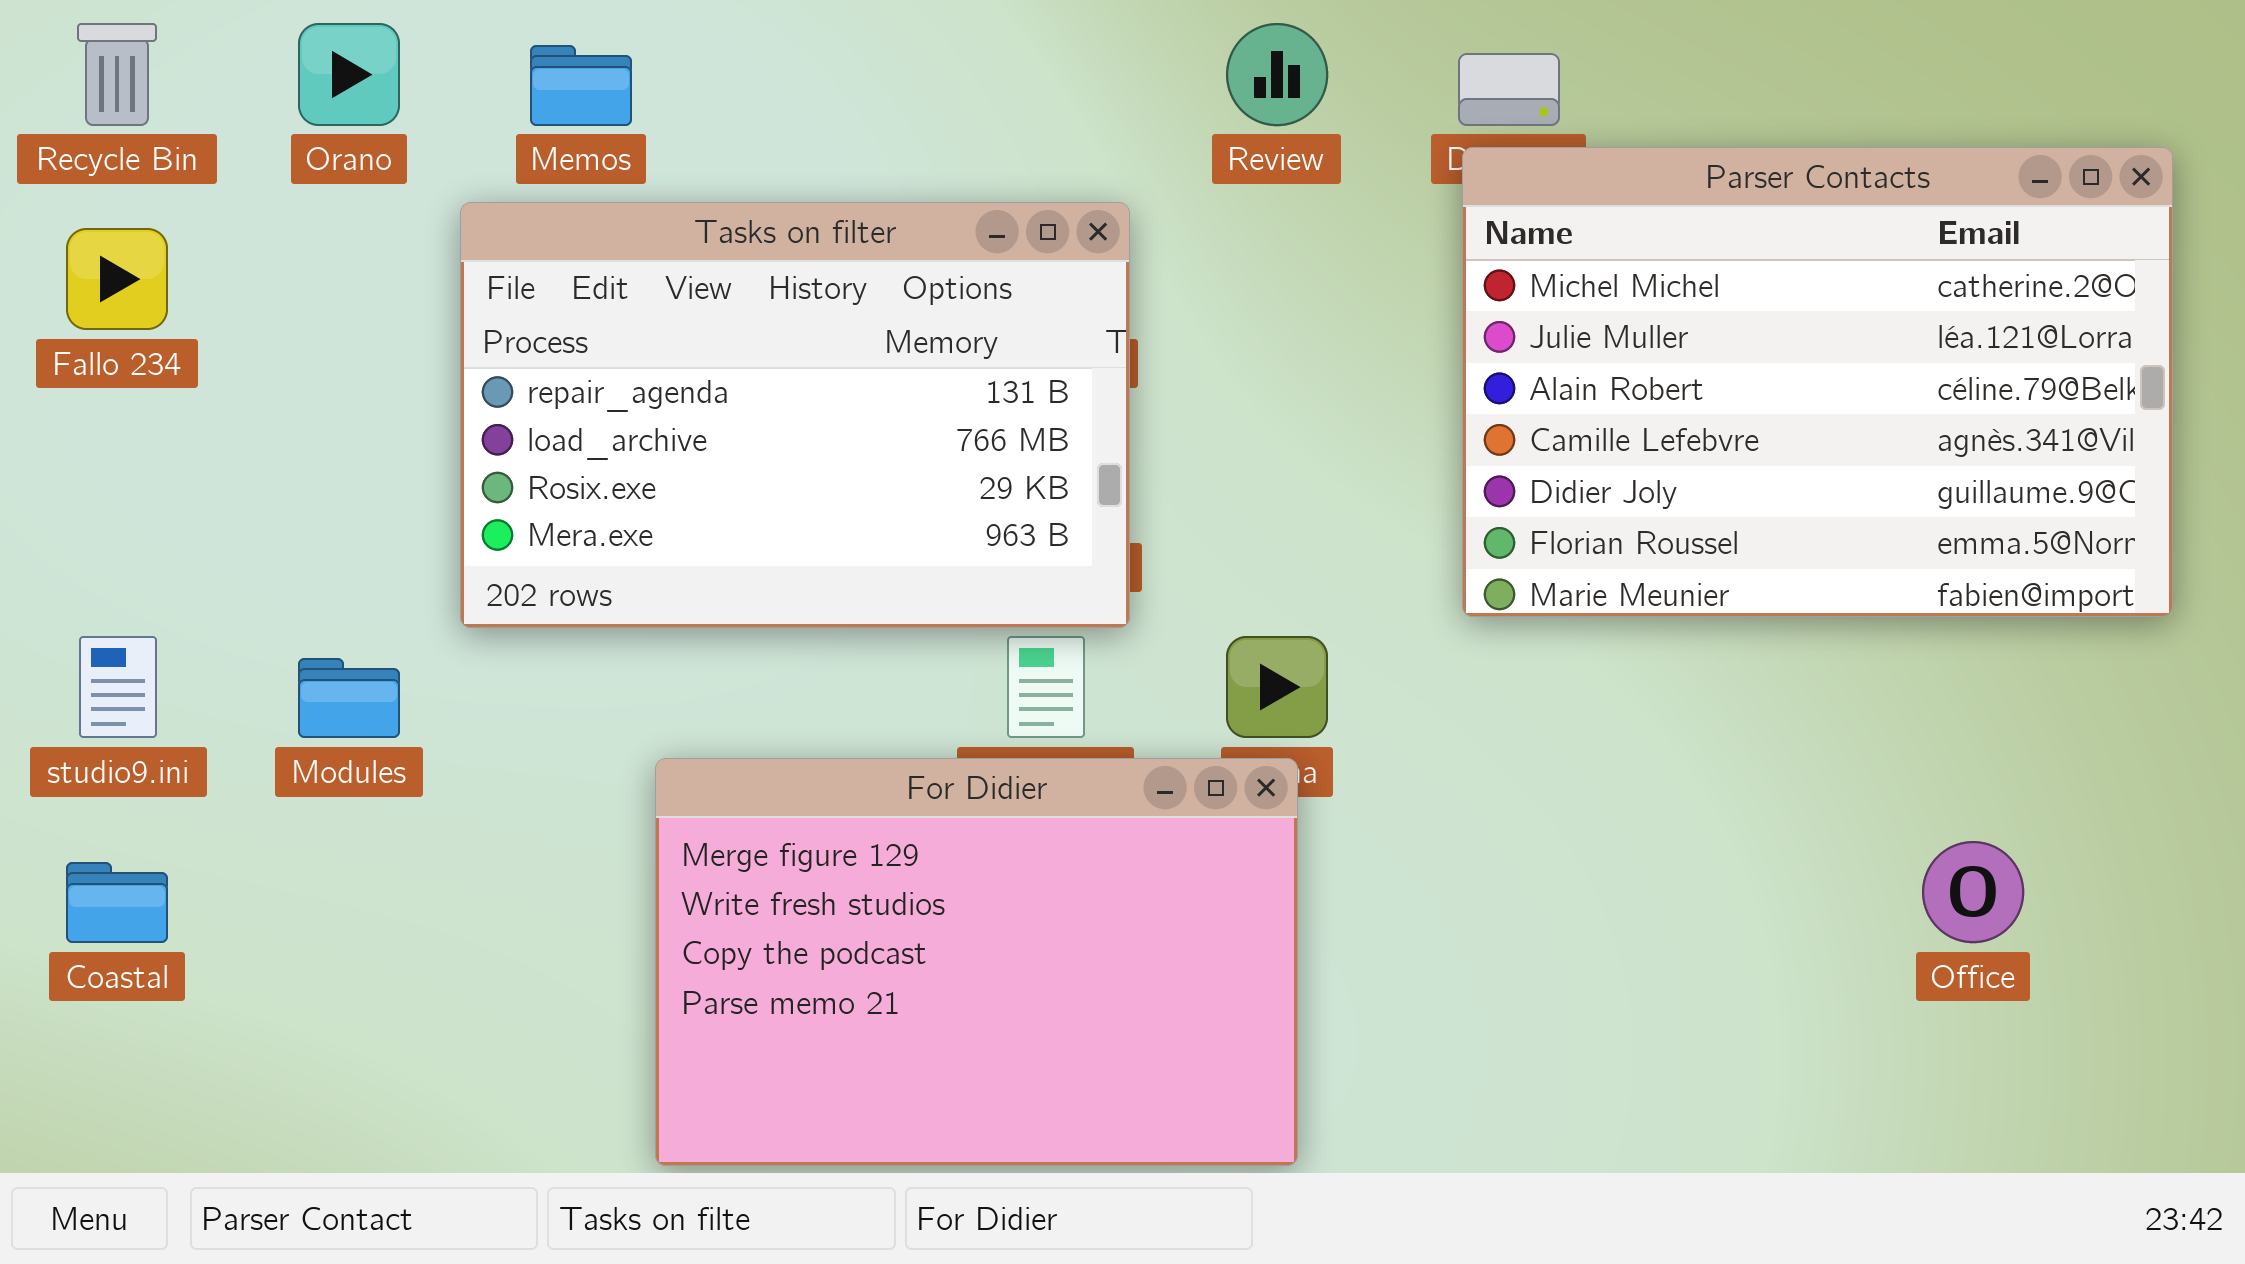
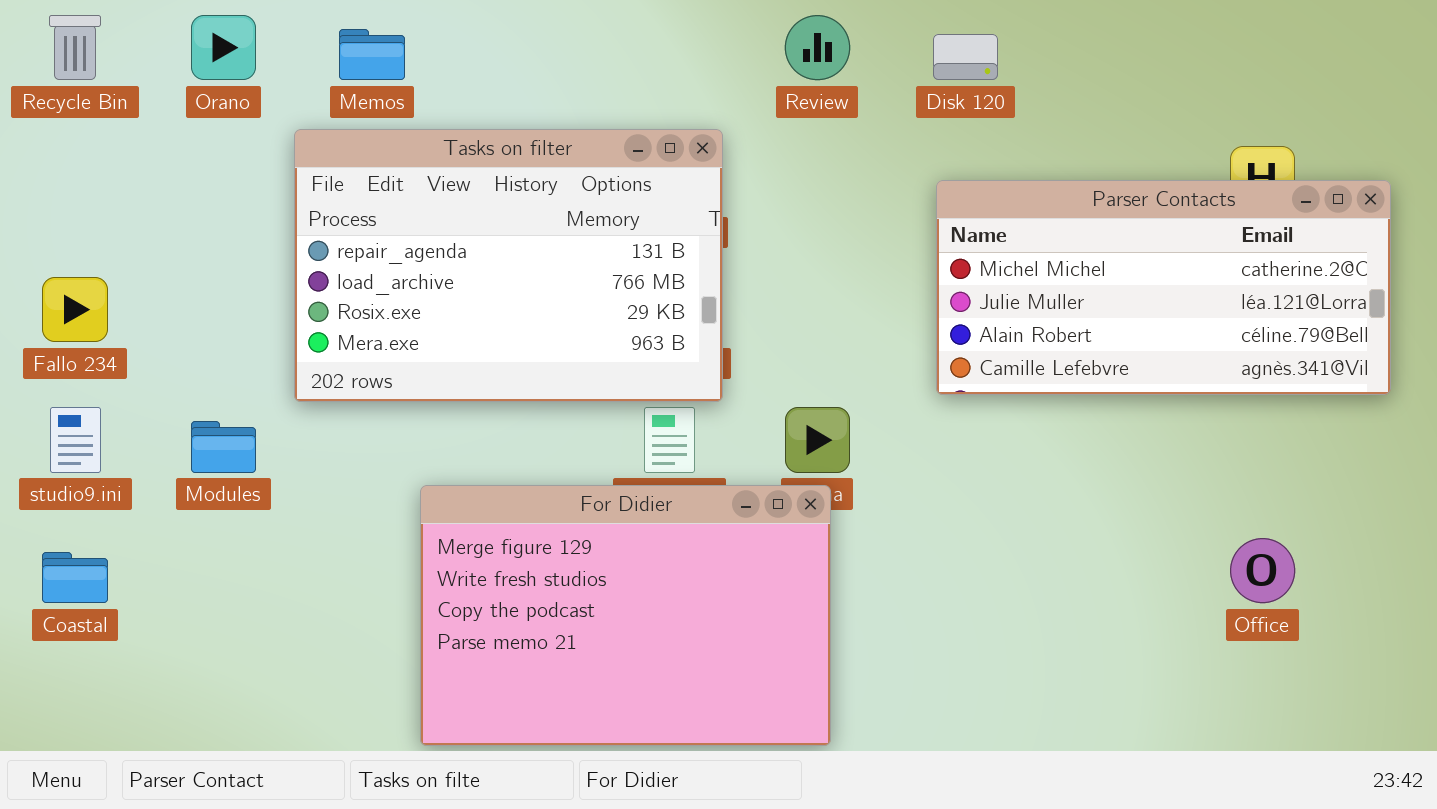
Parser Contacts: [1462,147,2173,617] -> [936,180,1391,395], resized
Fallo 234: [66,228,168,330] -> [42,277,108,342], moved

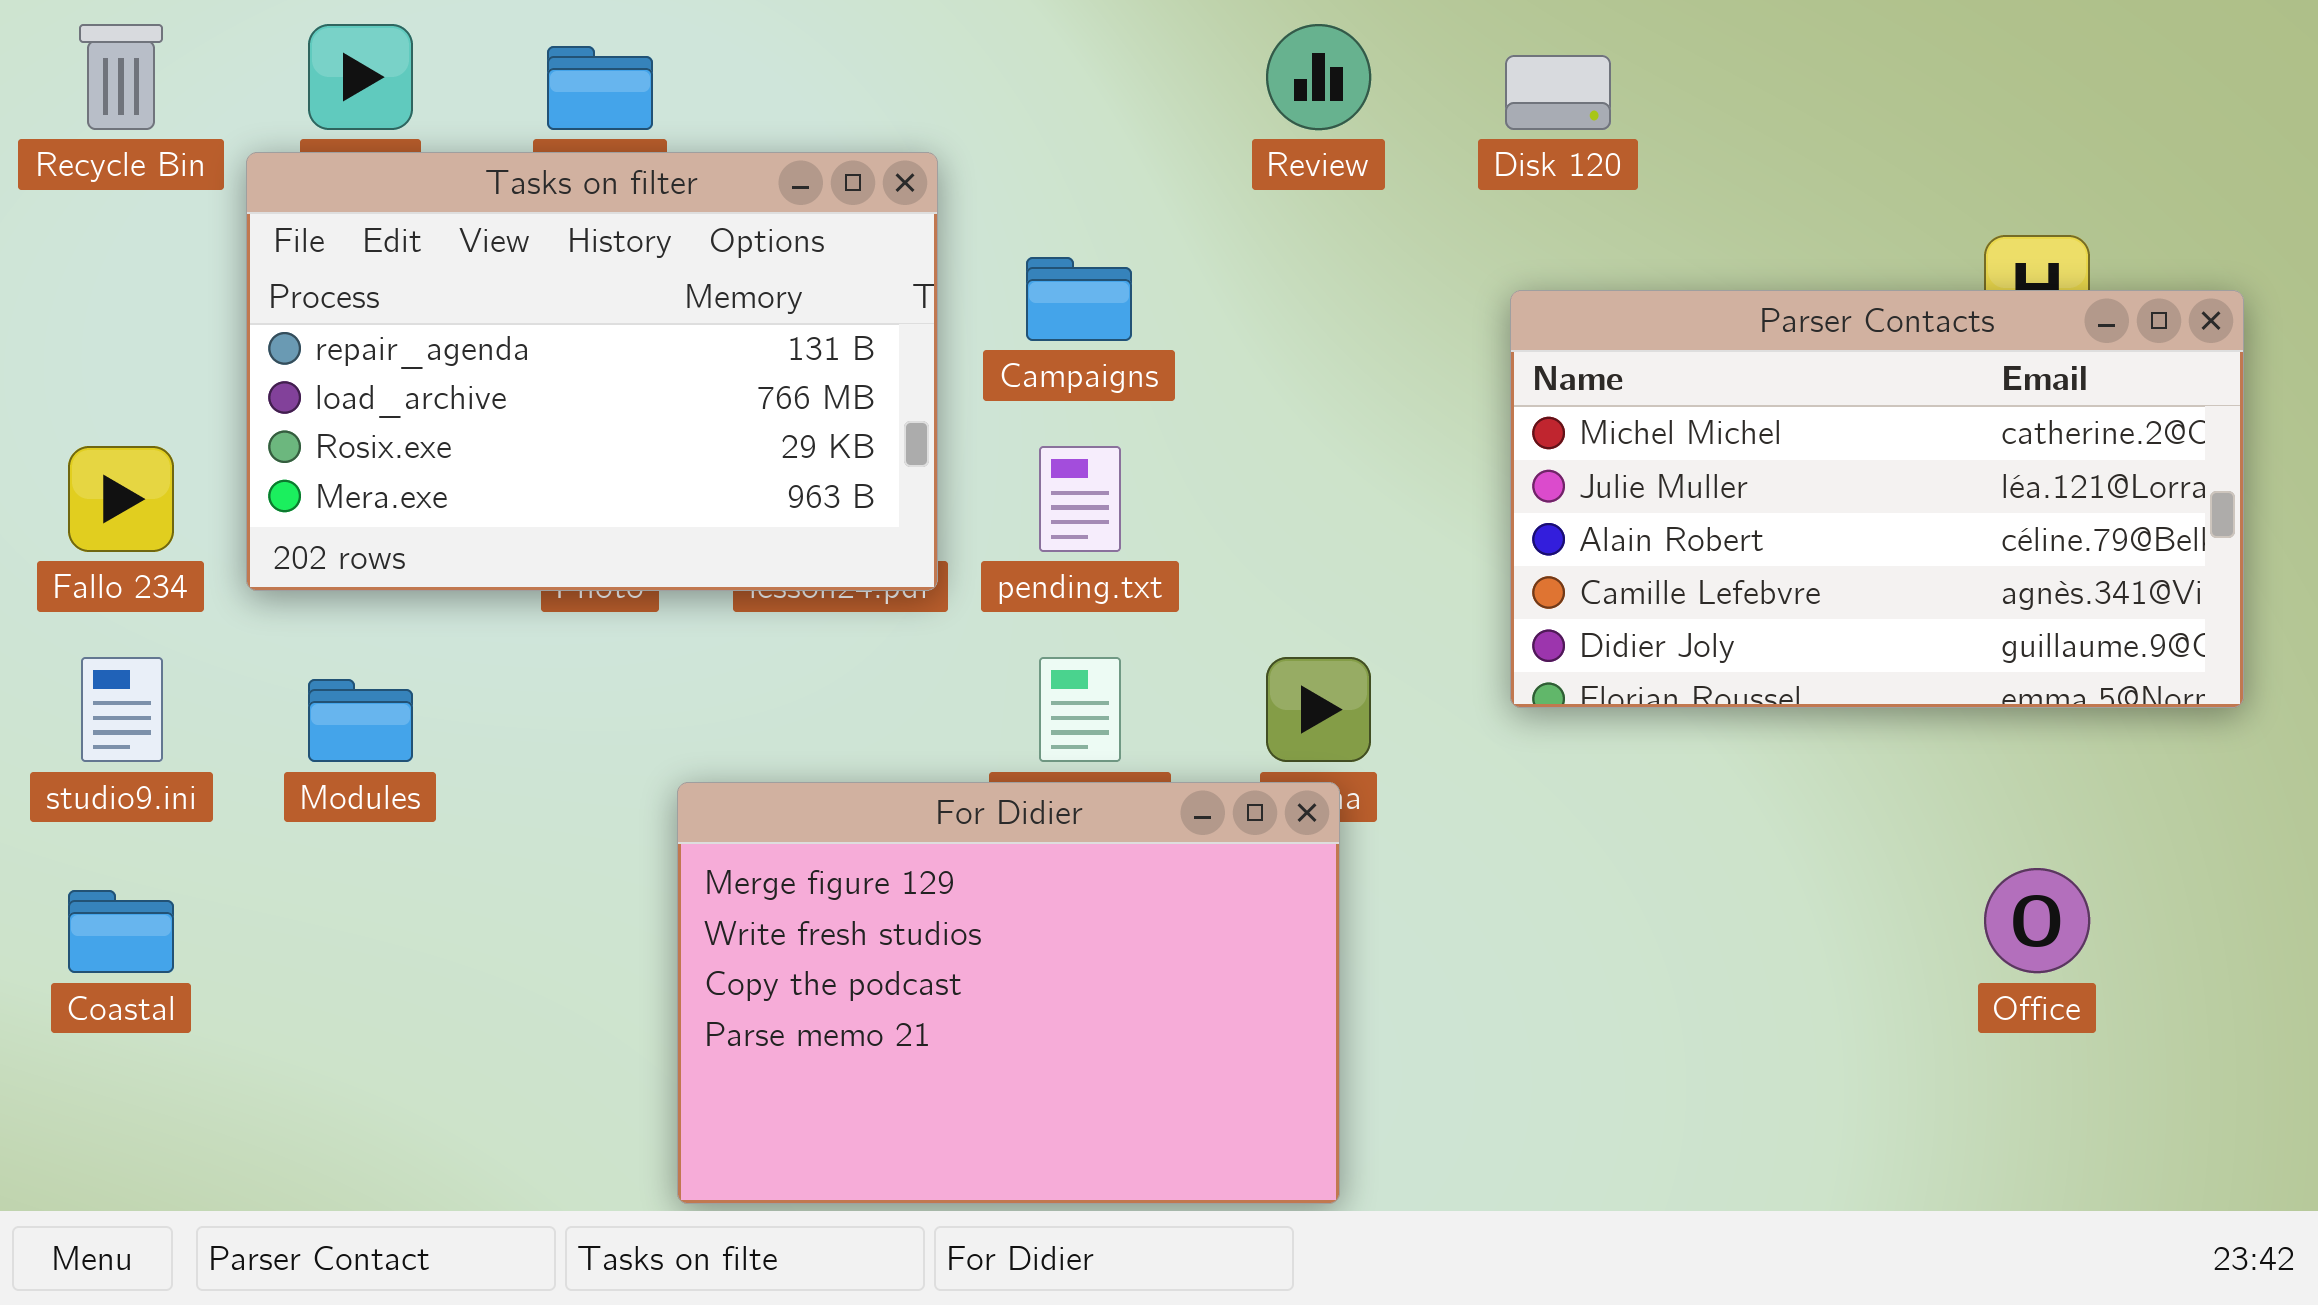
Tasks on filter: [294,129,723,402] -> [246,152,938,591], moved
Parser Contacts: [936,180,1391,395] -> [1510,290,2244,708], resized

